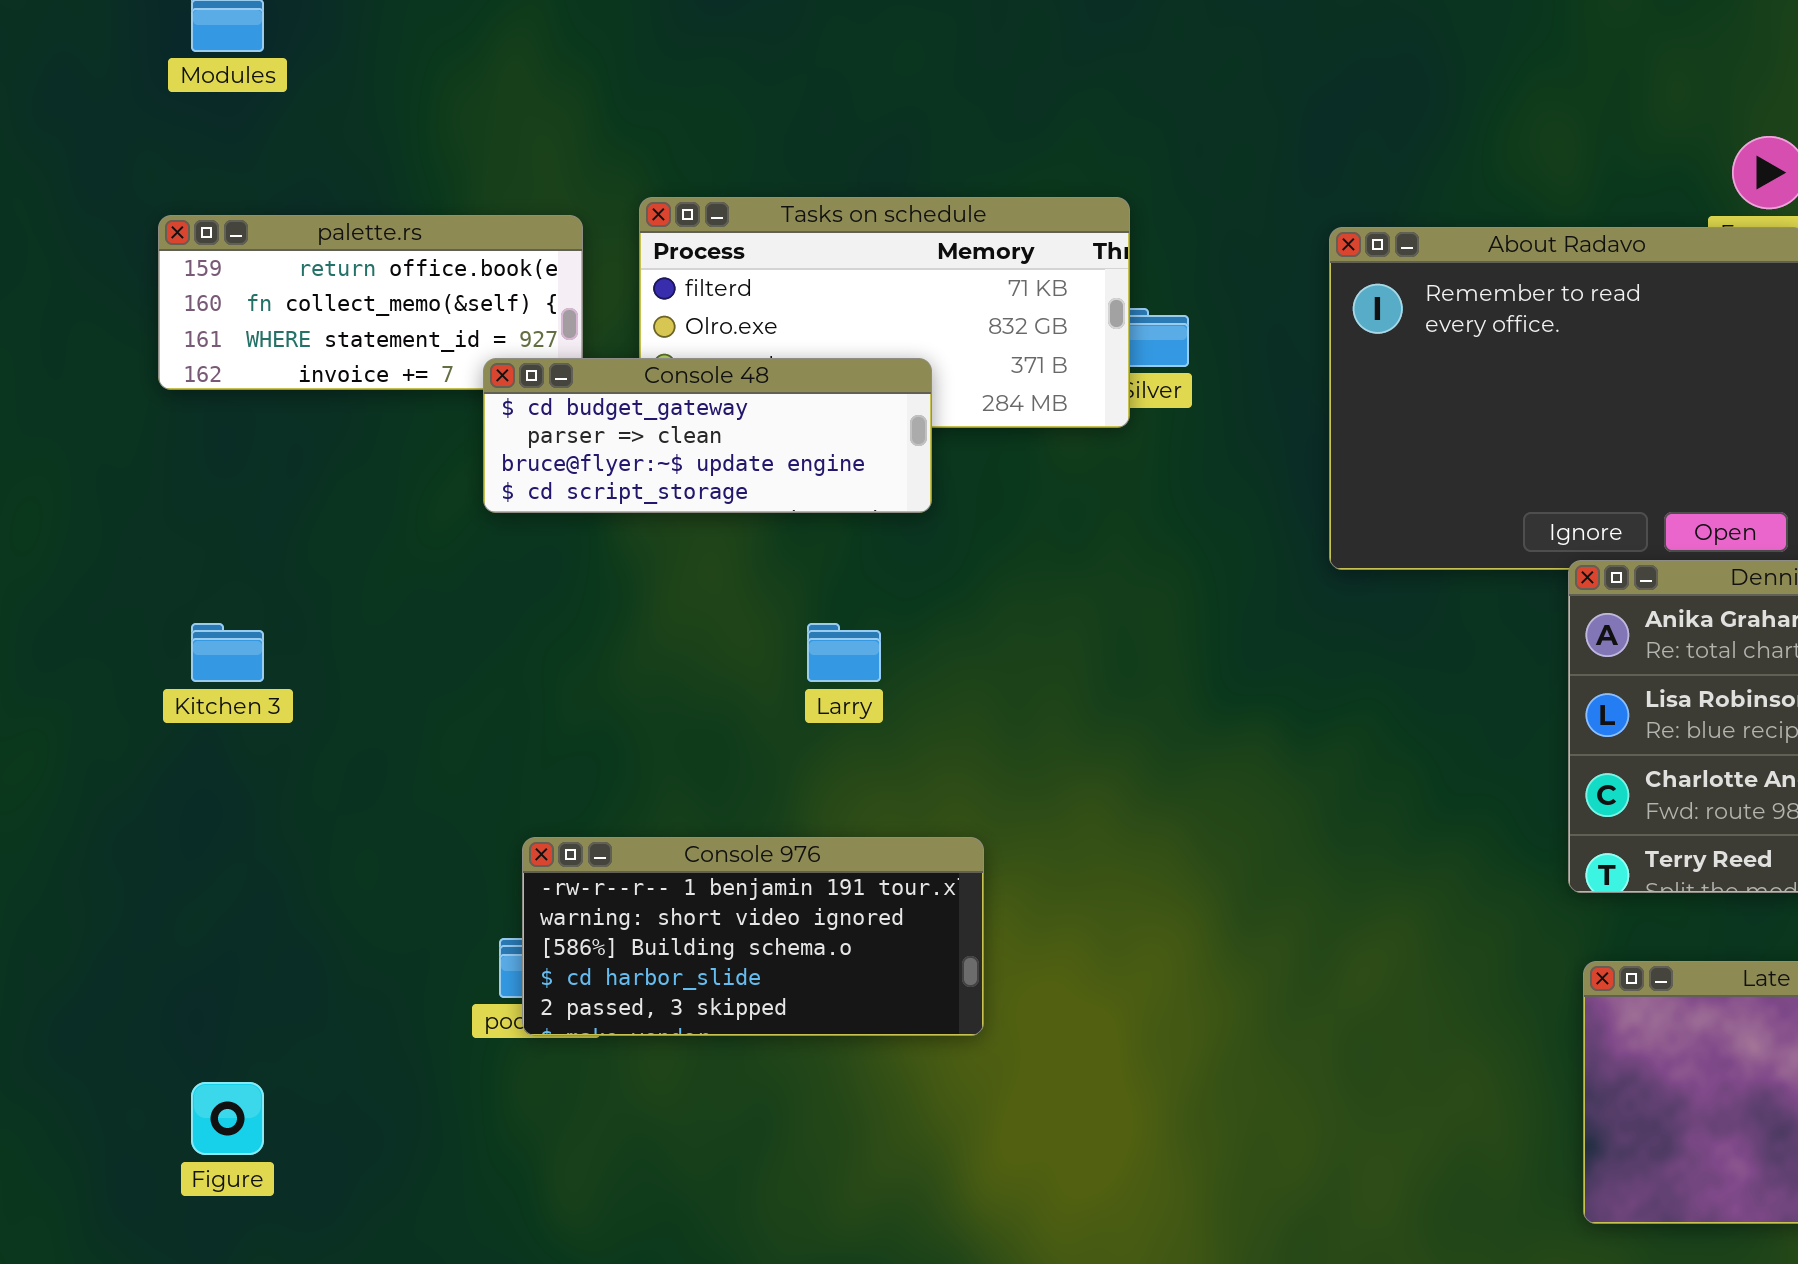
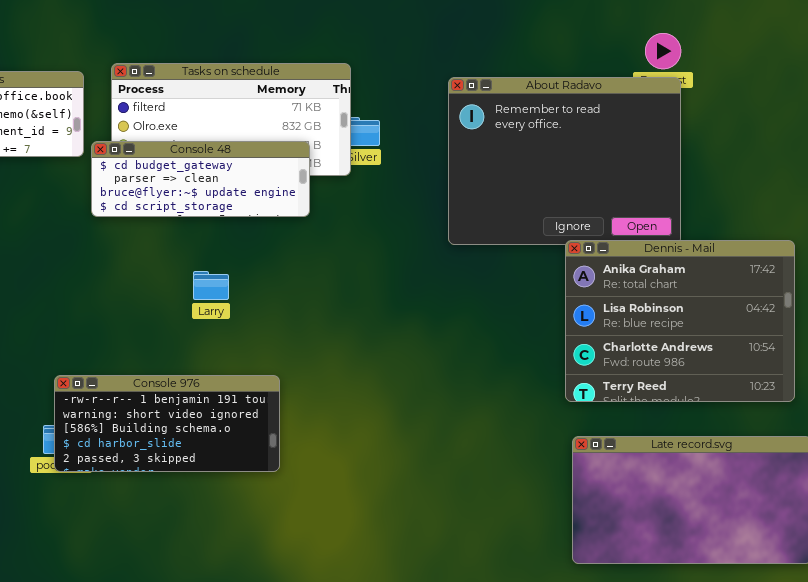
Console 48: [483,358,932,513] -> [91,141,310,217], moved

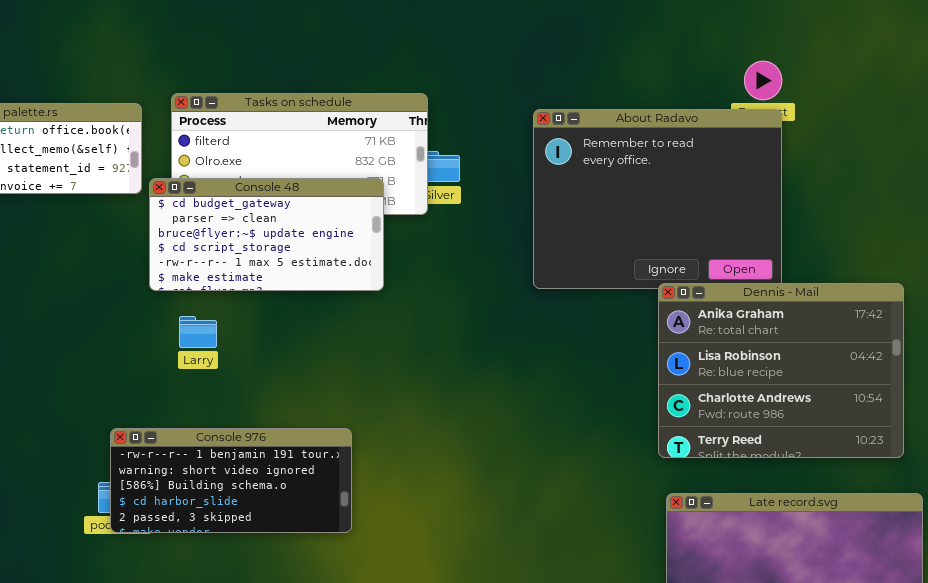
Console 48: [91,141,310,217] -> [149,178,384,291], resized
Larry: [193,271,229,300] -> [179,316,217,348], moved

